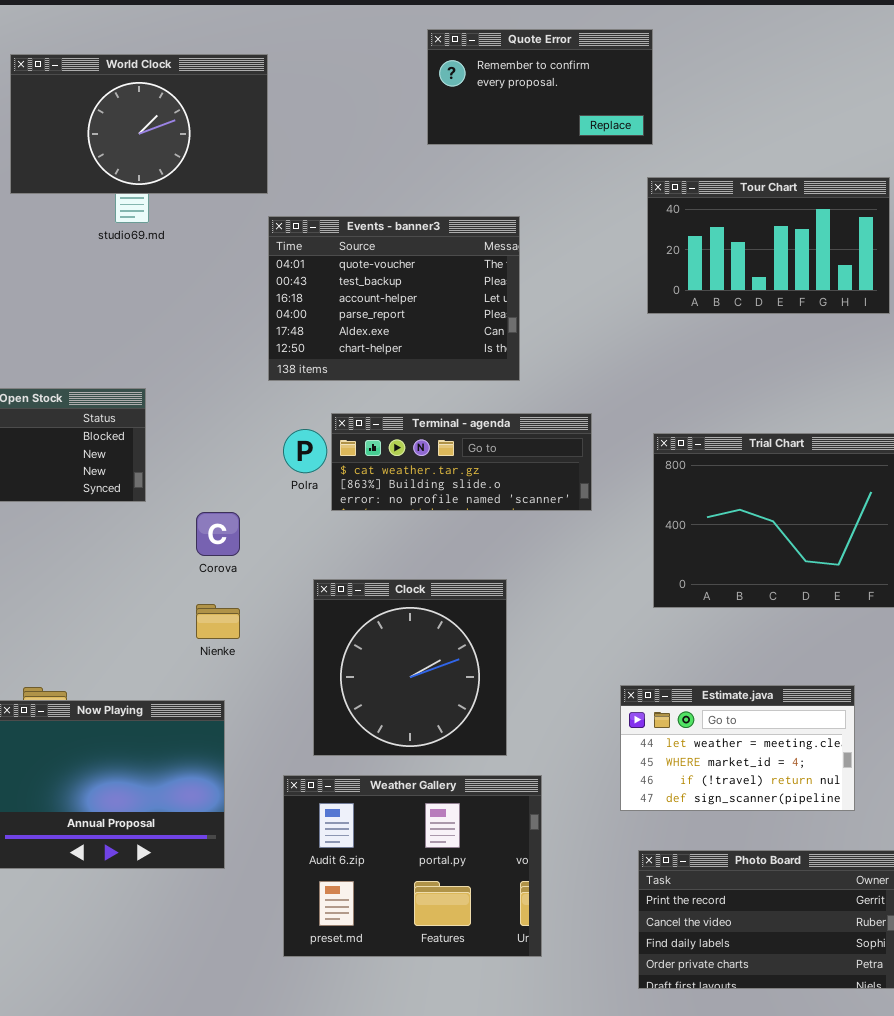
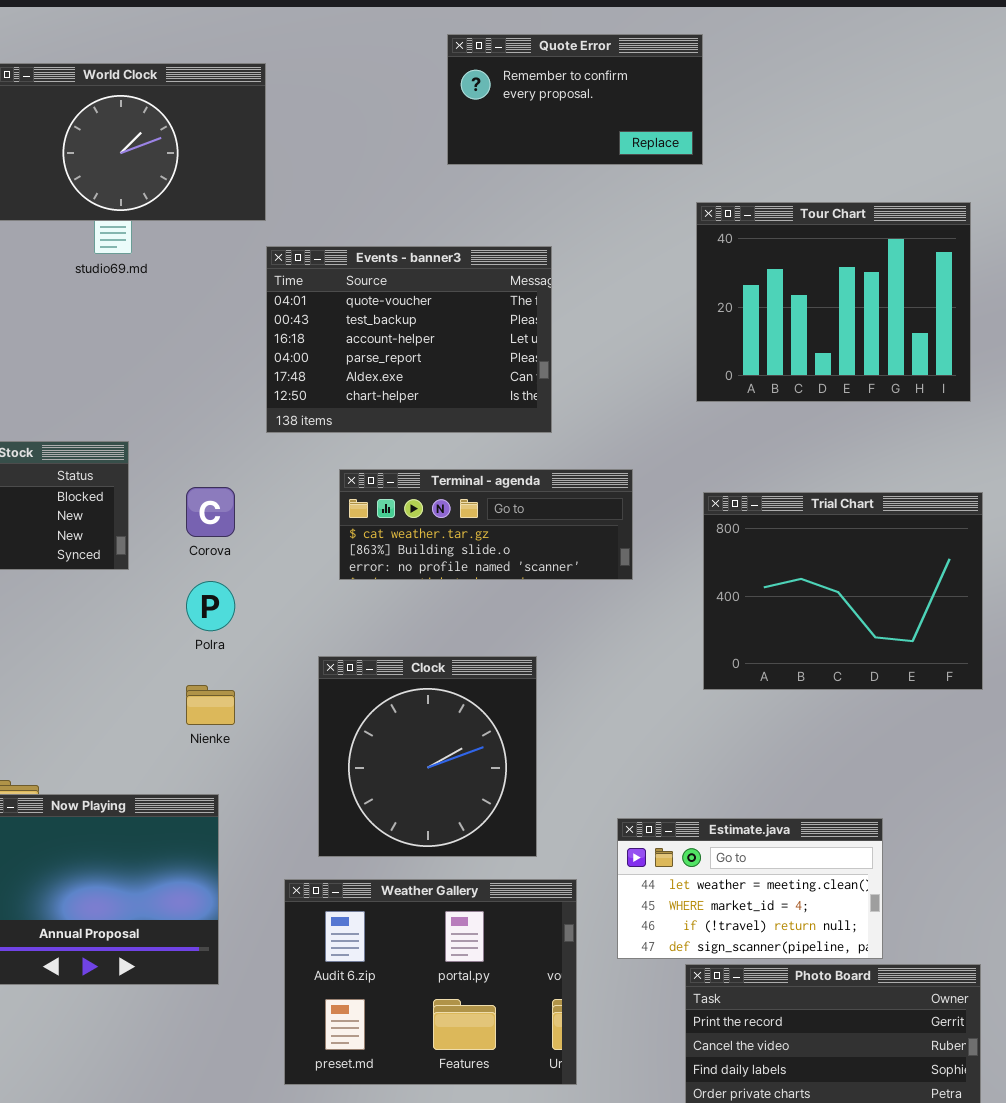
Tour Chart: [647,177,890,314] -> [696,202,971,402], resized
Polra: [283,429,327,473] -> [186,581,235,631], moved
Corova: [196,512,240,556] -> [186,487,235,537], moved
Estimate.java: [620,685,855,811] -> [617,818,883,959], moved

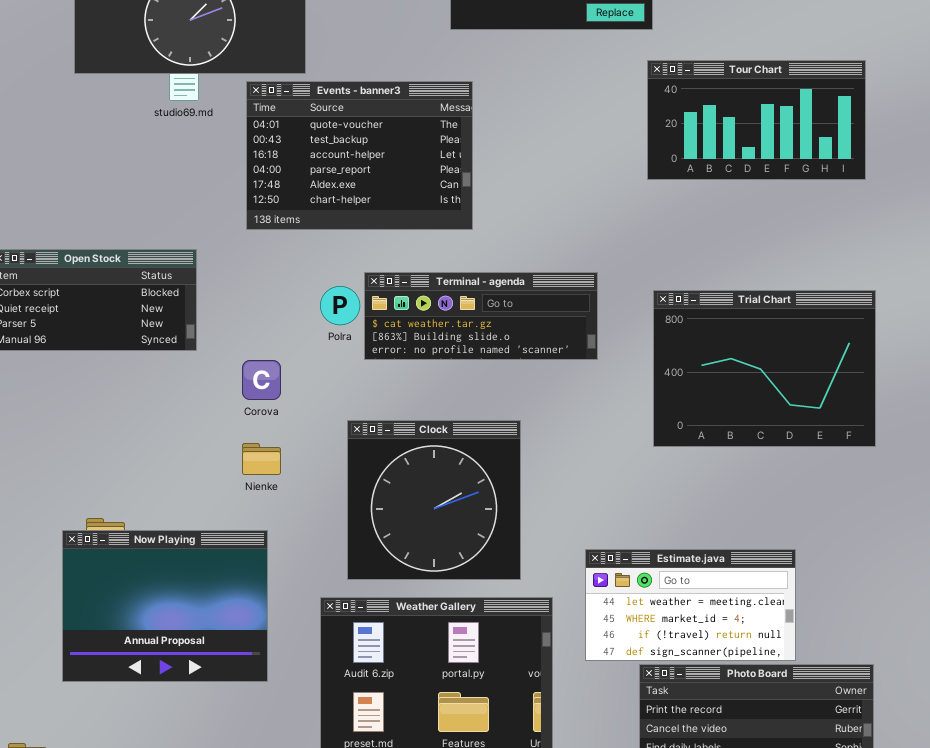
Tour Chart: [696,202,971,402] -> [647,60,866,180], resized
Events - banner3: [266,246,552,433] -> [246,81,473,230], moved
Corova: [186,487,235,537] -> [242,360,281,400], moved
Polra: [186,581,235,631] -> [320,286,360,325], moved

